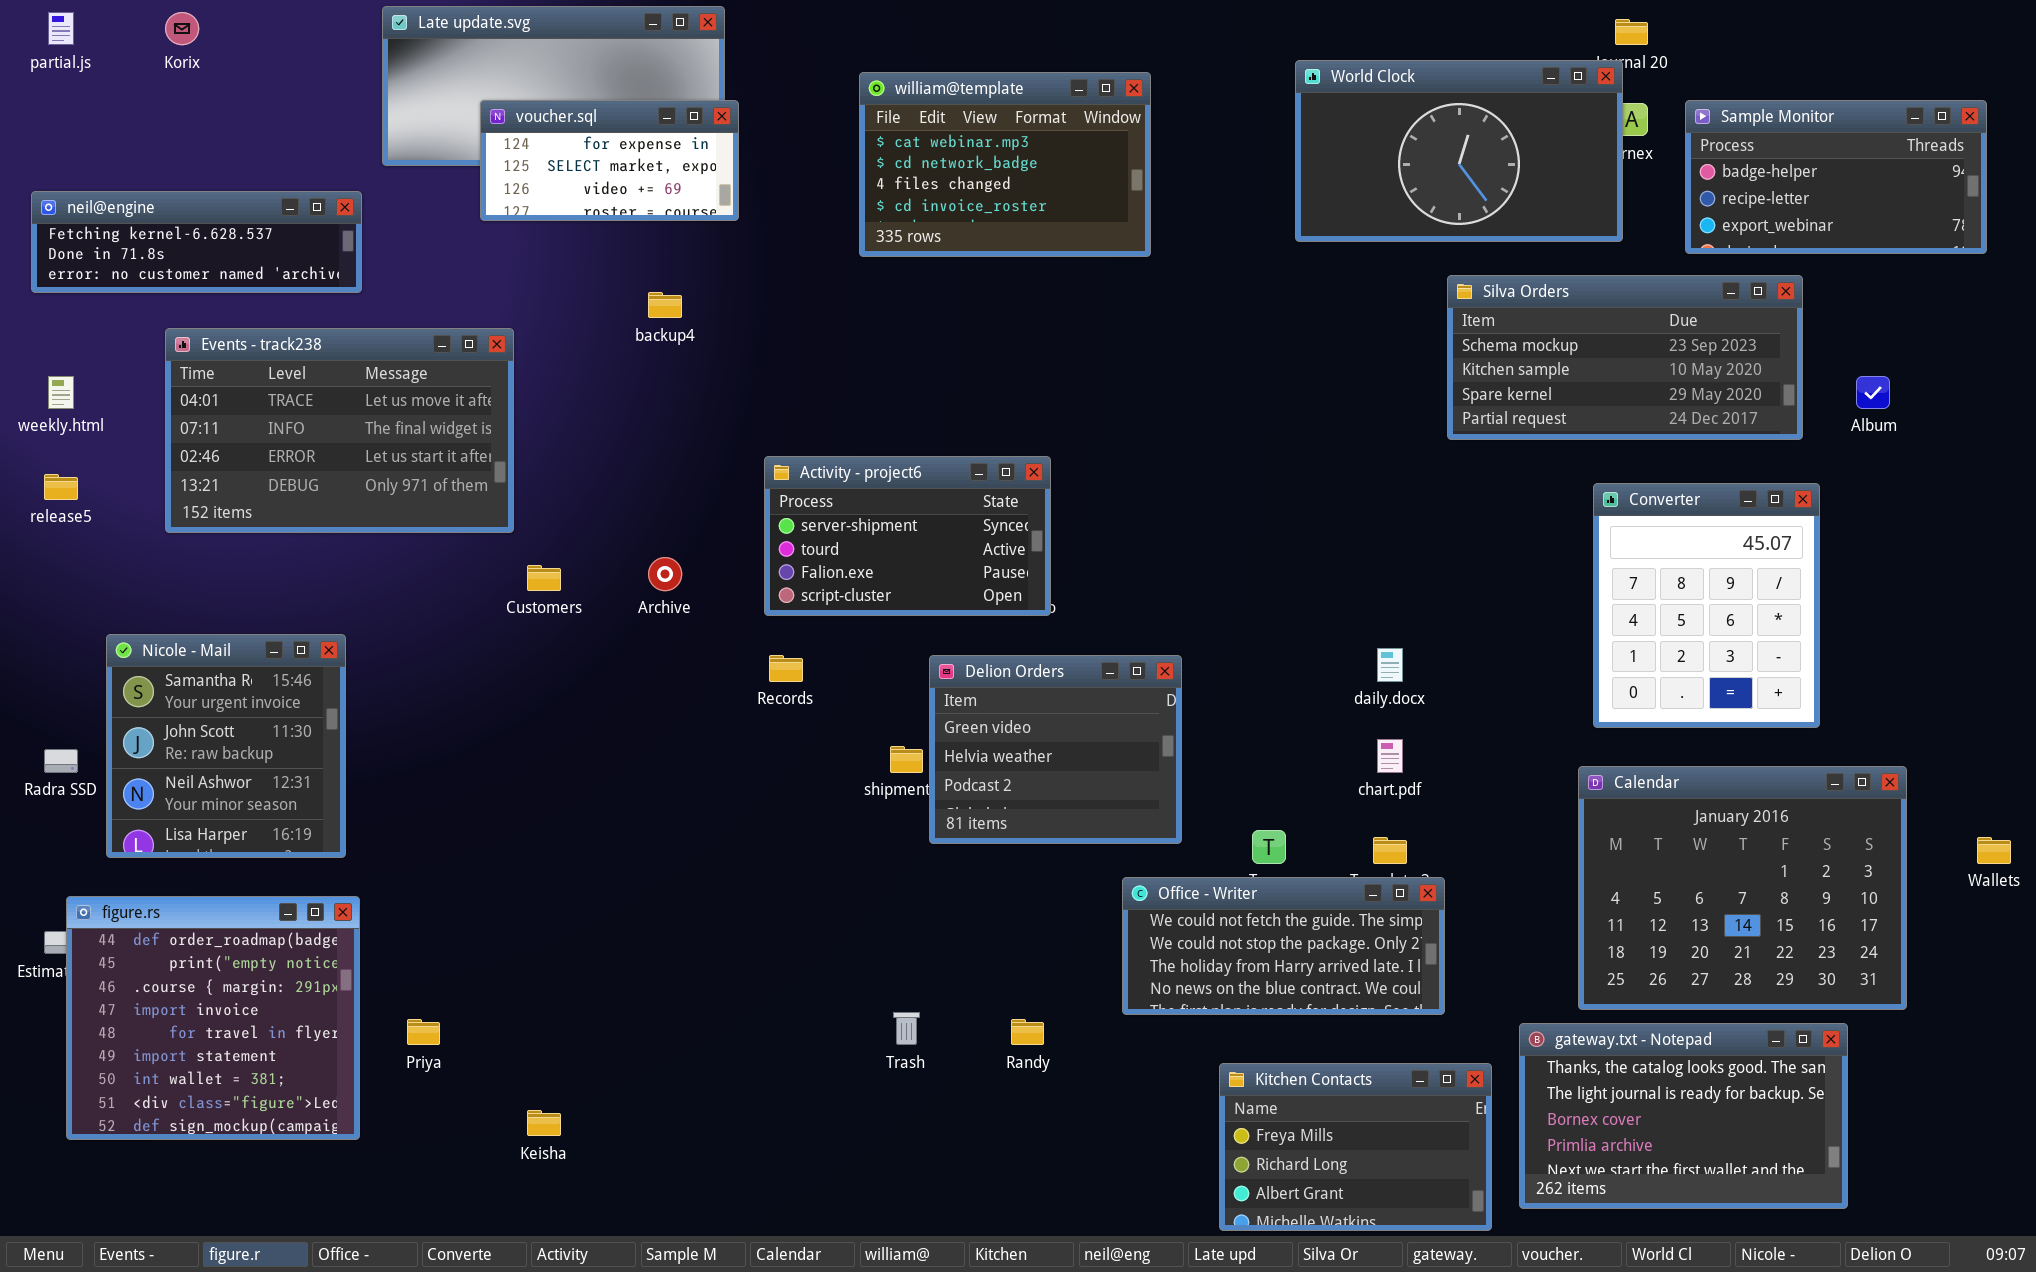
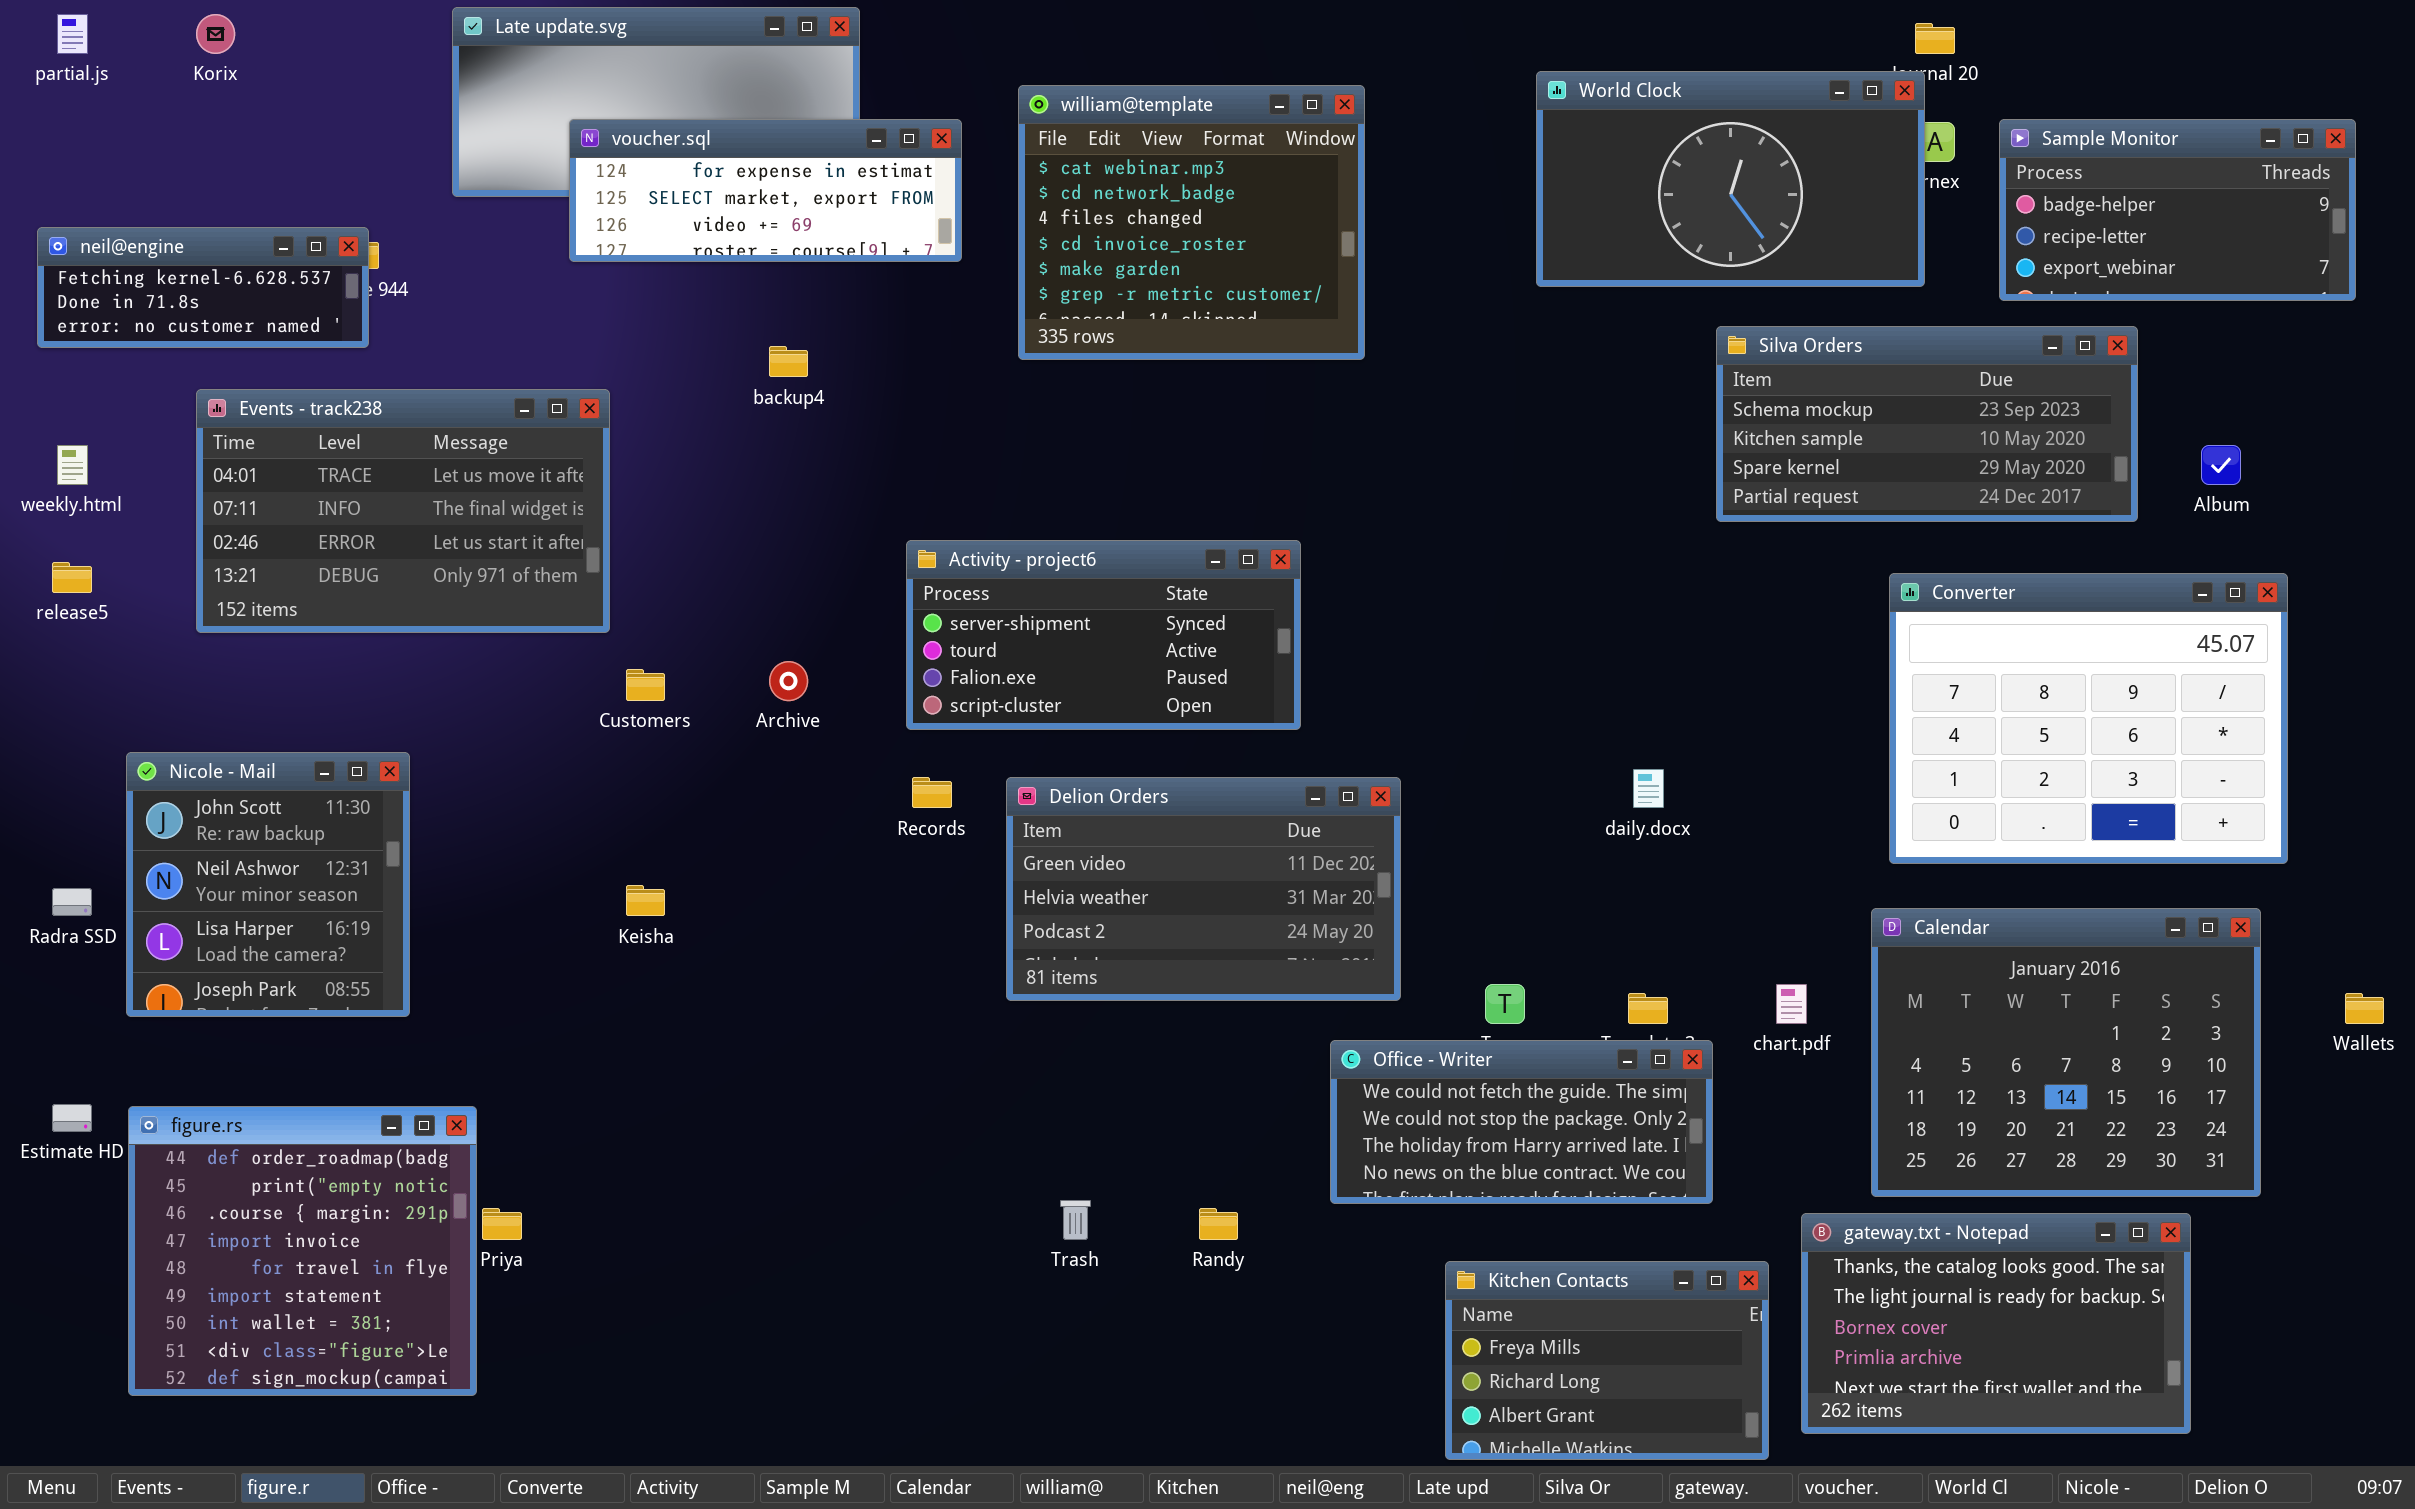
william@template: [859,72,1151,257] -> [1018,85,1365,360], resized
voucher.sql: [480,100,739,221] -> [569,119,962,262], resized
neil@engine: [31,191,362,293] -> [37,227,369,348], resized
Activity - project6: [764,456,1051,616] -> [906,540,1301,730], resized
Converter: [1593,483,1820,728] -> [1889,573,2288,864], resized
Nicole - Mail: [106,634,346,858] -> [126,752,410,1017], scrolled down 1 row
Delion Orders: [929,655,1182,844] -> [1006,777,1401,1001], resized
chart.pdf: [1377,739,1403,773] -> [1776,984,1807,1024], moved
figure.rs: [66,896,360,1140] -> [128,1106,477,1396], moved
Keisha: [527,1110,561,1136] -> [626,885,665,916], moved

